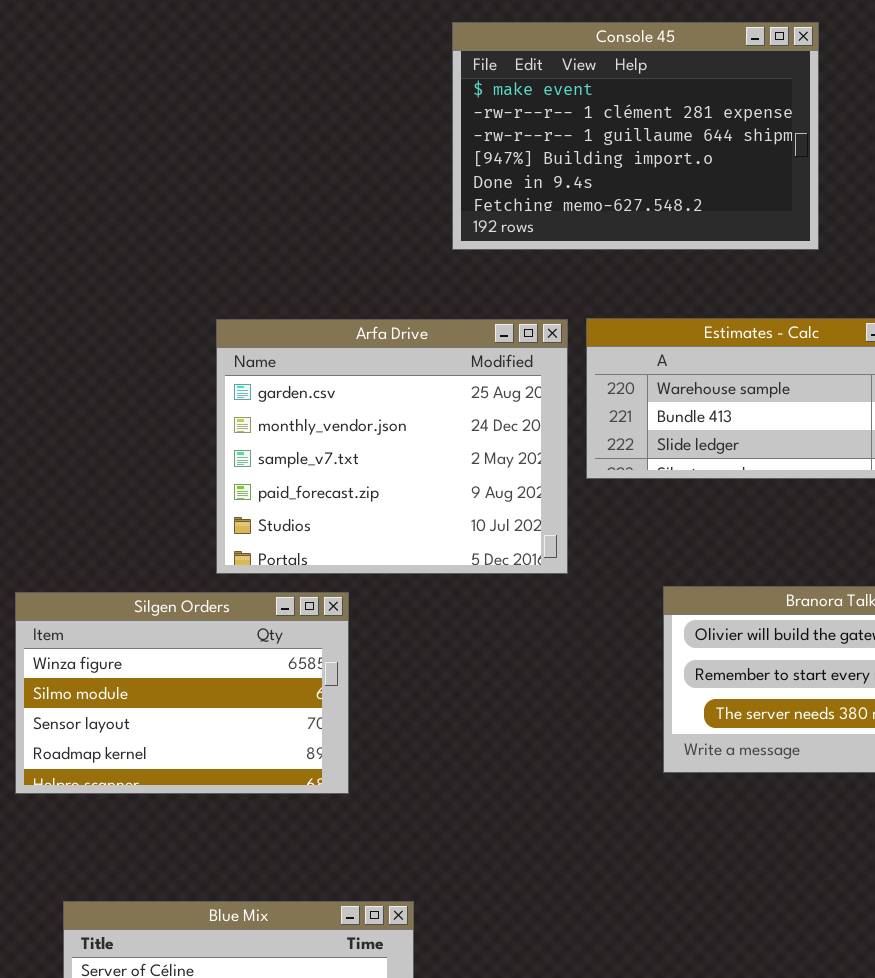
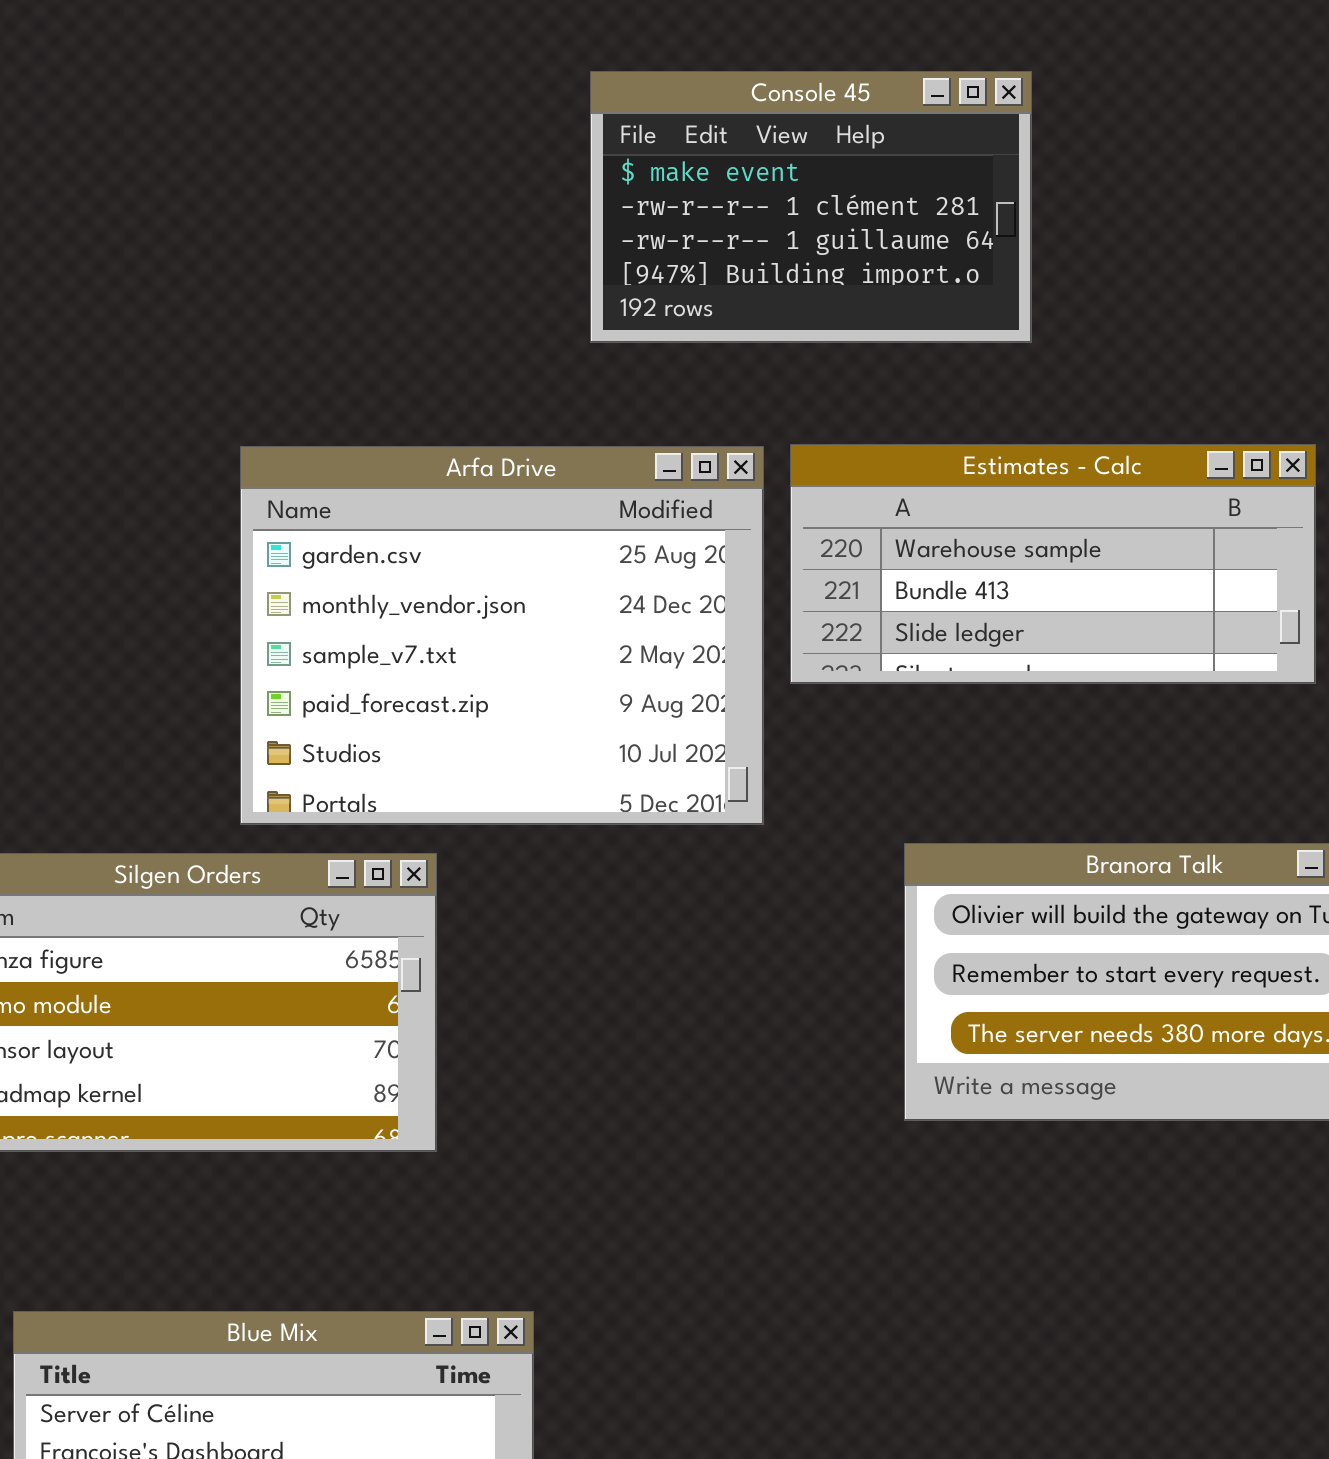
Console 45: [452,22,819,250] -> [590,71,1032,343], resized

